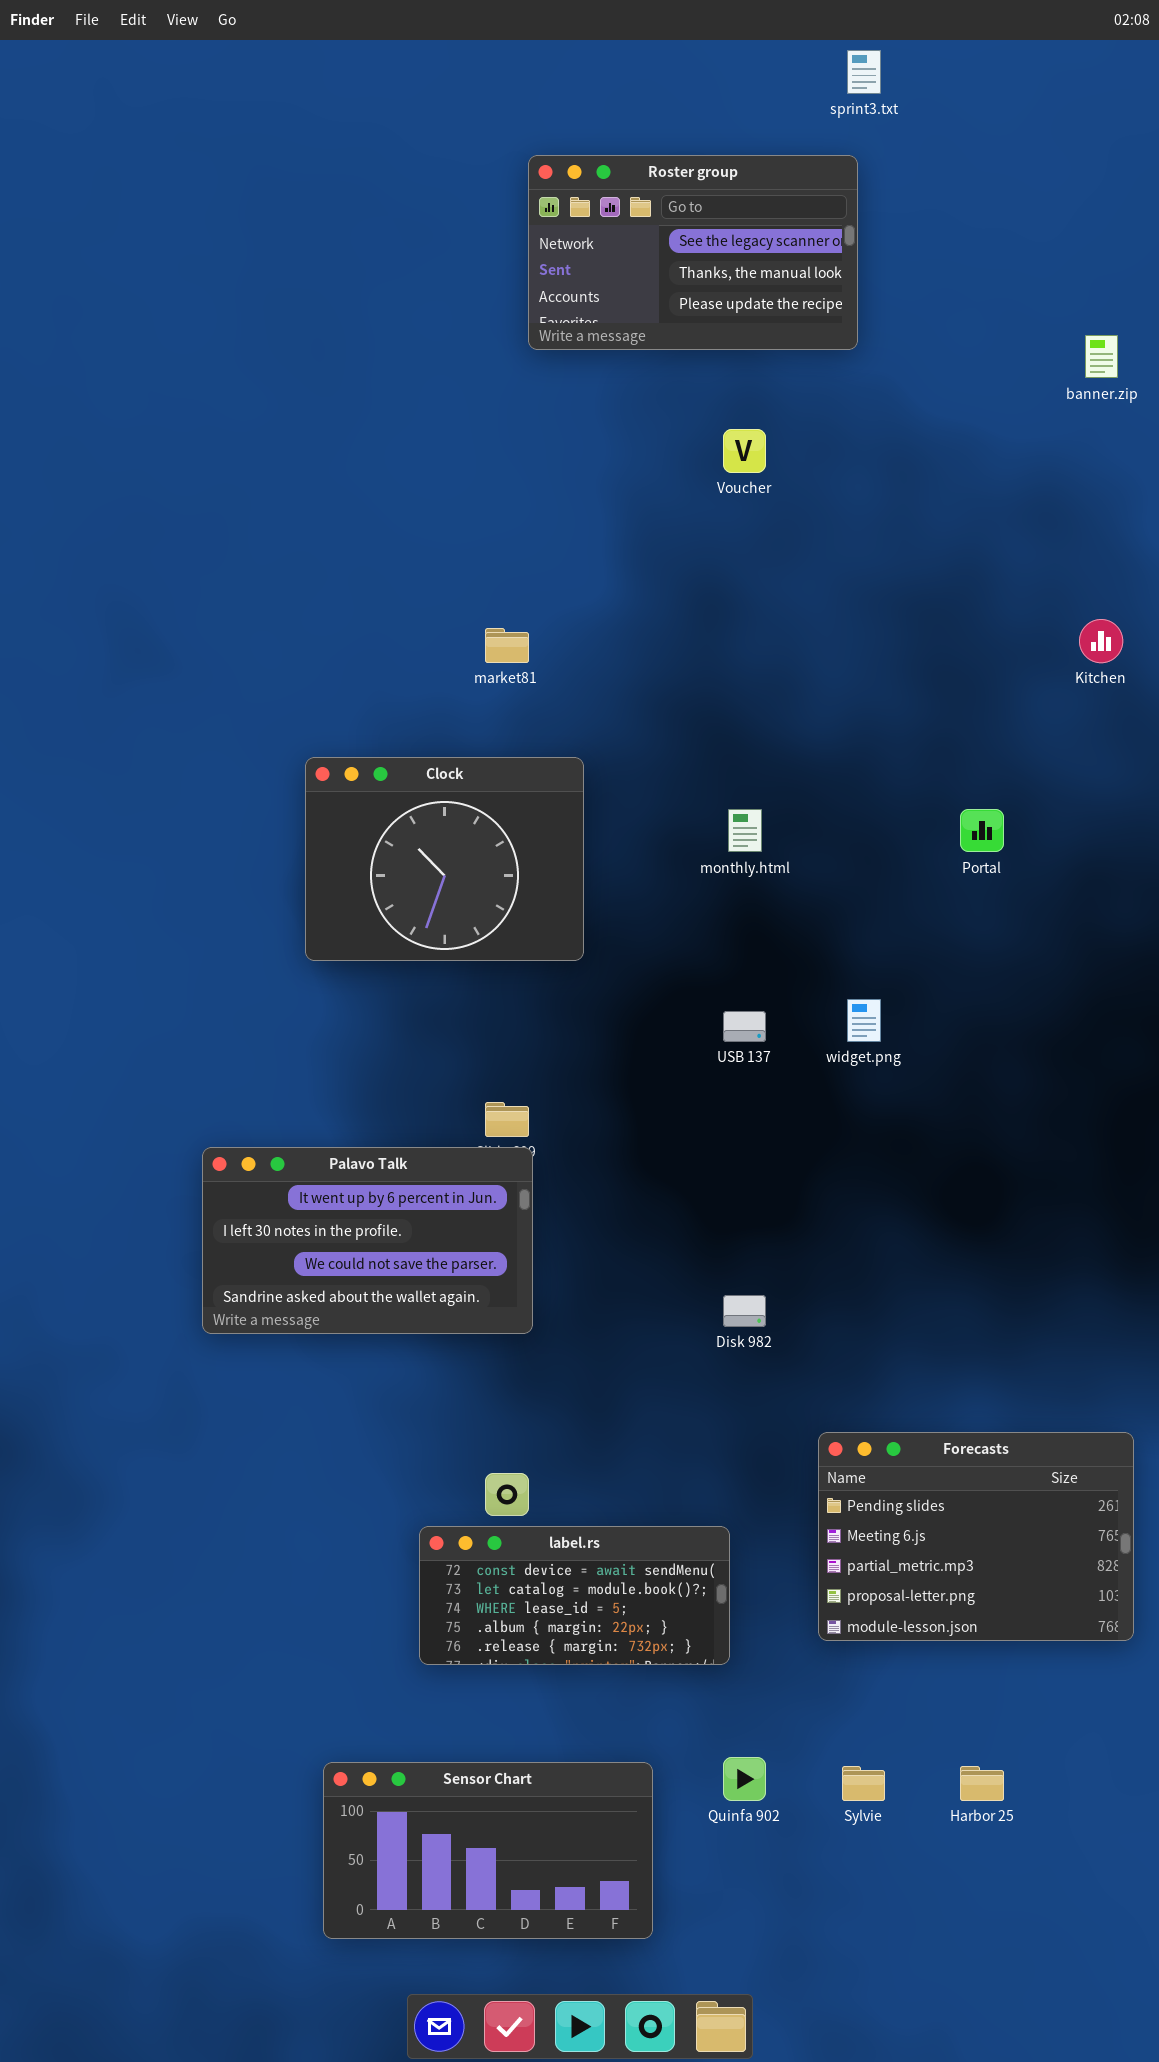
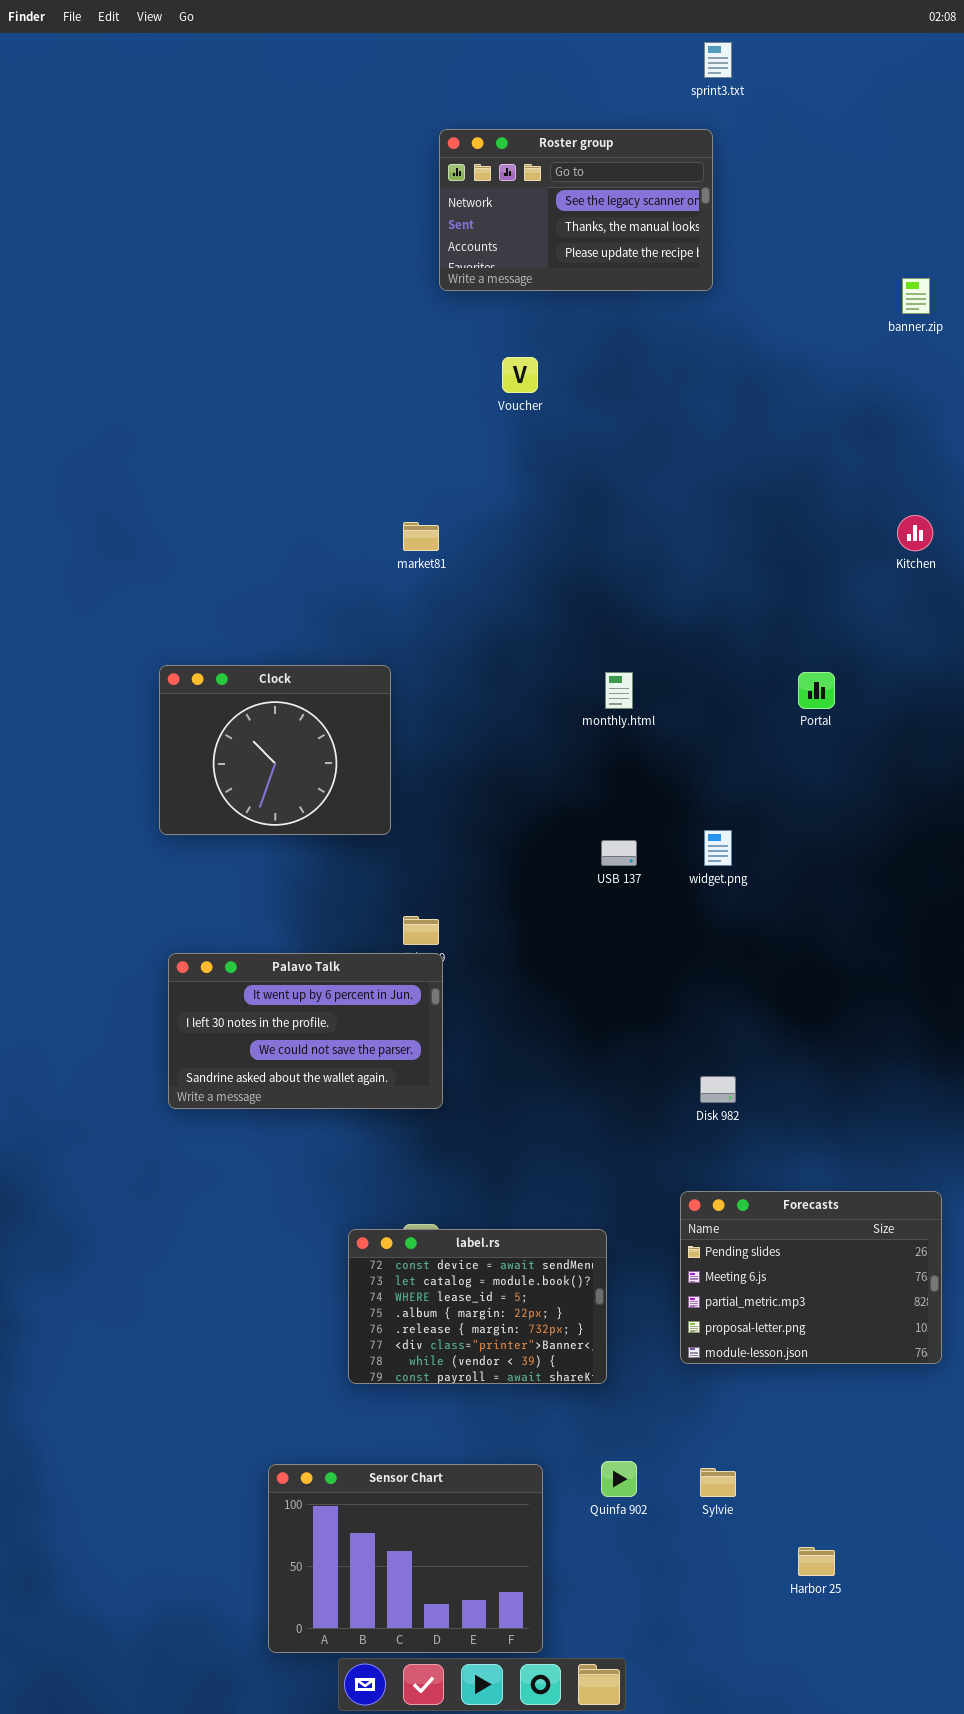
Voucher: [723,429,766,473] -> [502,357,538,393], moved
Clock: [305,757,584,961] -> [159,665,391,835], moved
Disk 982: [723,1295,766,1327] -> [700,1076,736,1103], moved
label.rs: [419,1526,730,1665] -> [348,1229,607,1384], resized
Sensor Chart: [323,1762,653,1939] -> [268,1464,543,1653], resized
Harbor 25: [960,1766,1004,1801] -> [798,1547,835,1576], moved

